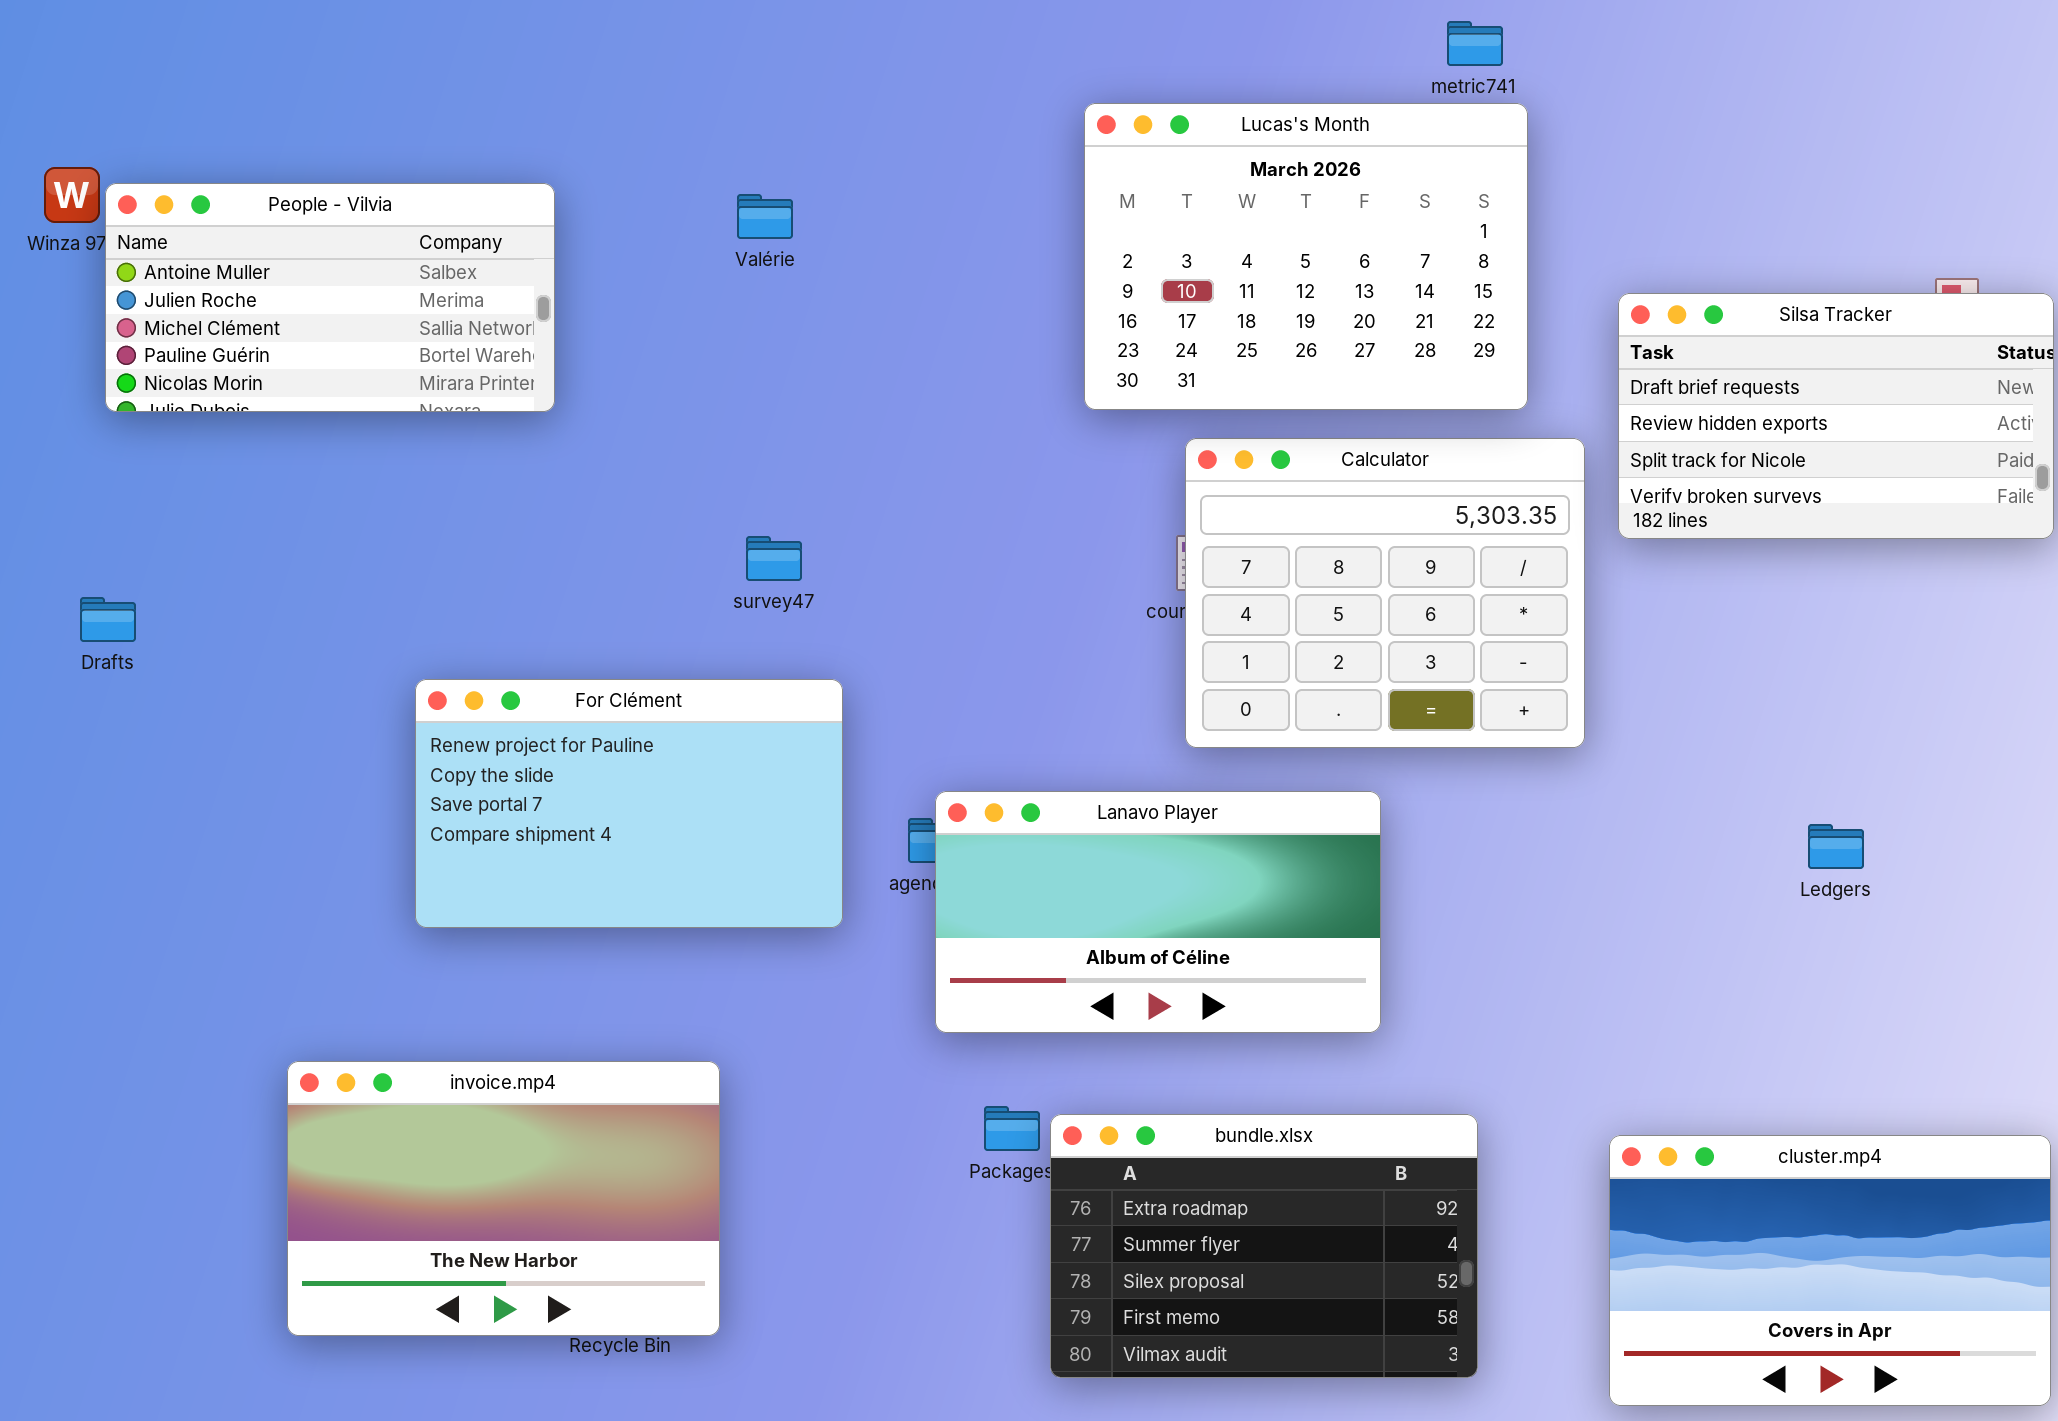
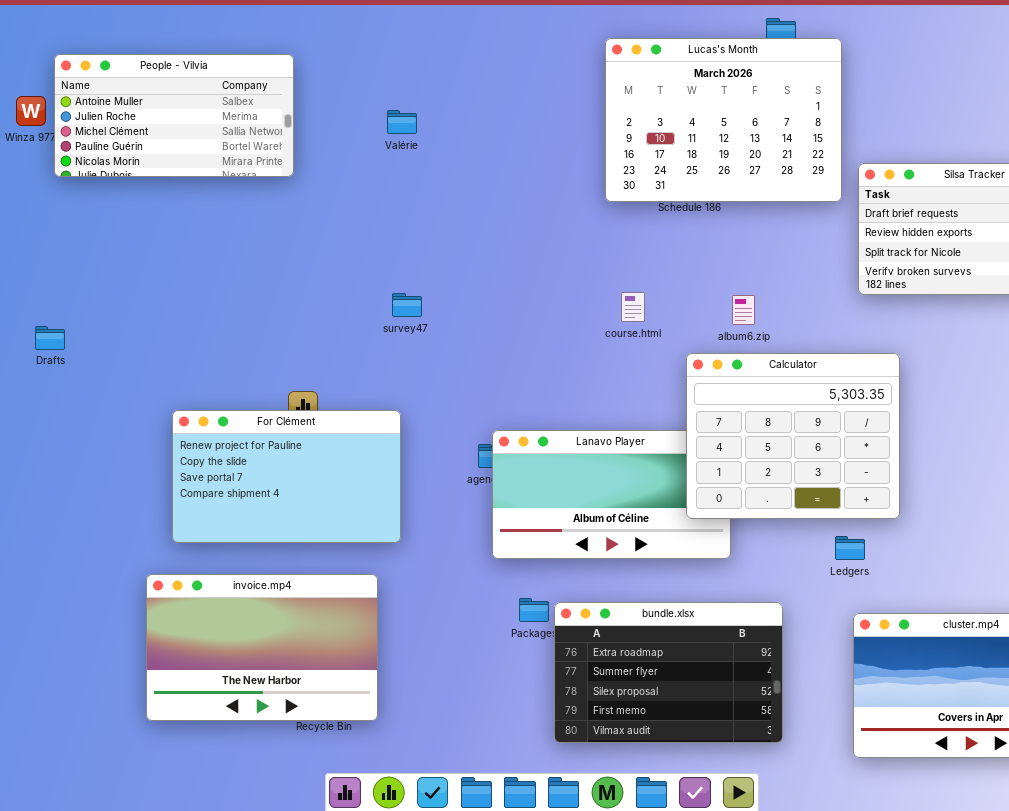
Lucas's Month: [1084,103,1528,410] -> [605,38,842,202], moved
People - Vilvia: [105,183,555,412] -> [54,54,294,177], moved
Calculator: [1185,438,1585,748] -> [686,353,900,519], moved
For Clément: [415,679,843,928] -> [172,410,401,543], moved
Ledgers: [1808,824,1864,869] -> [835,536,865,560], moved

